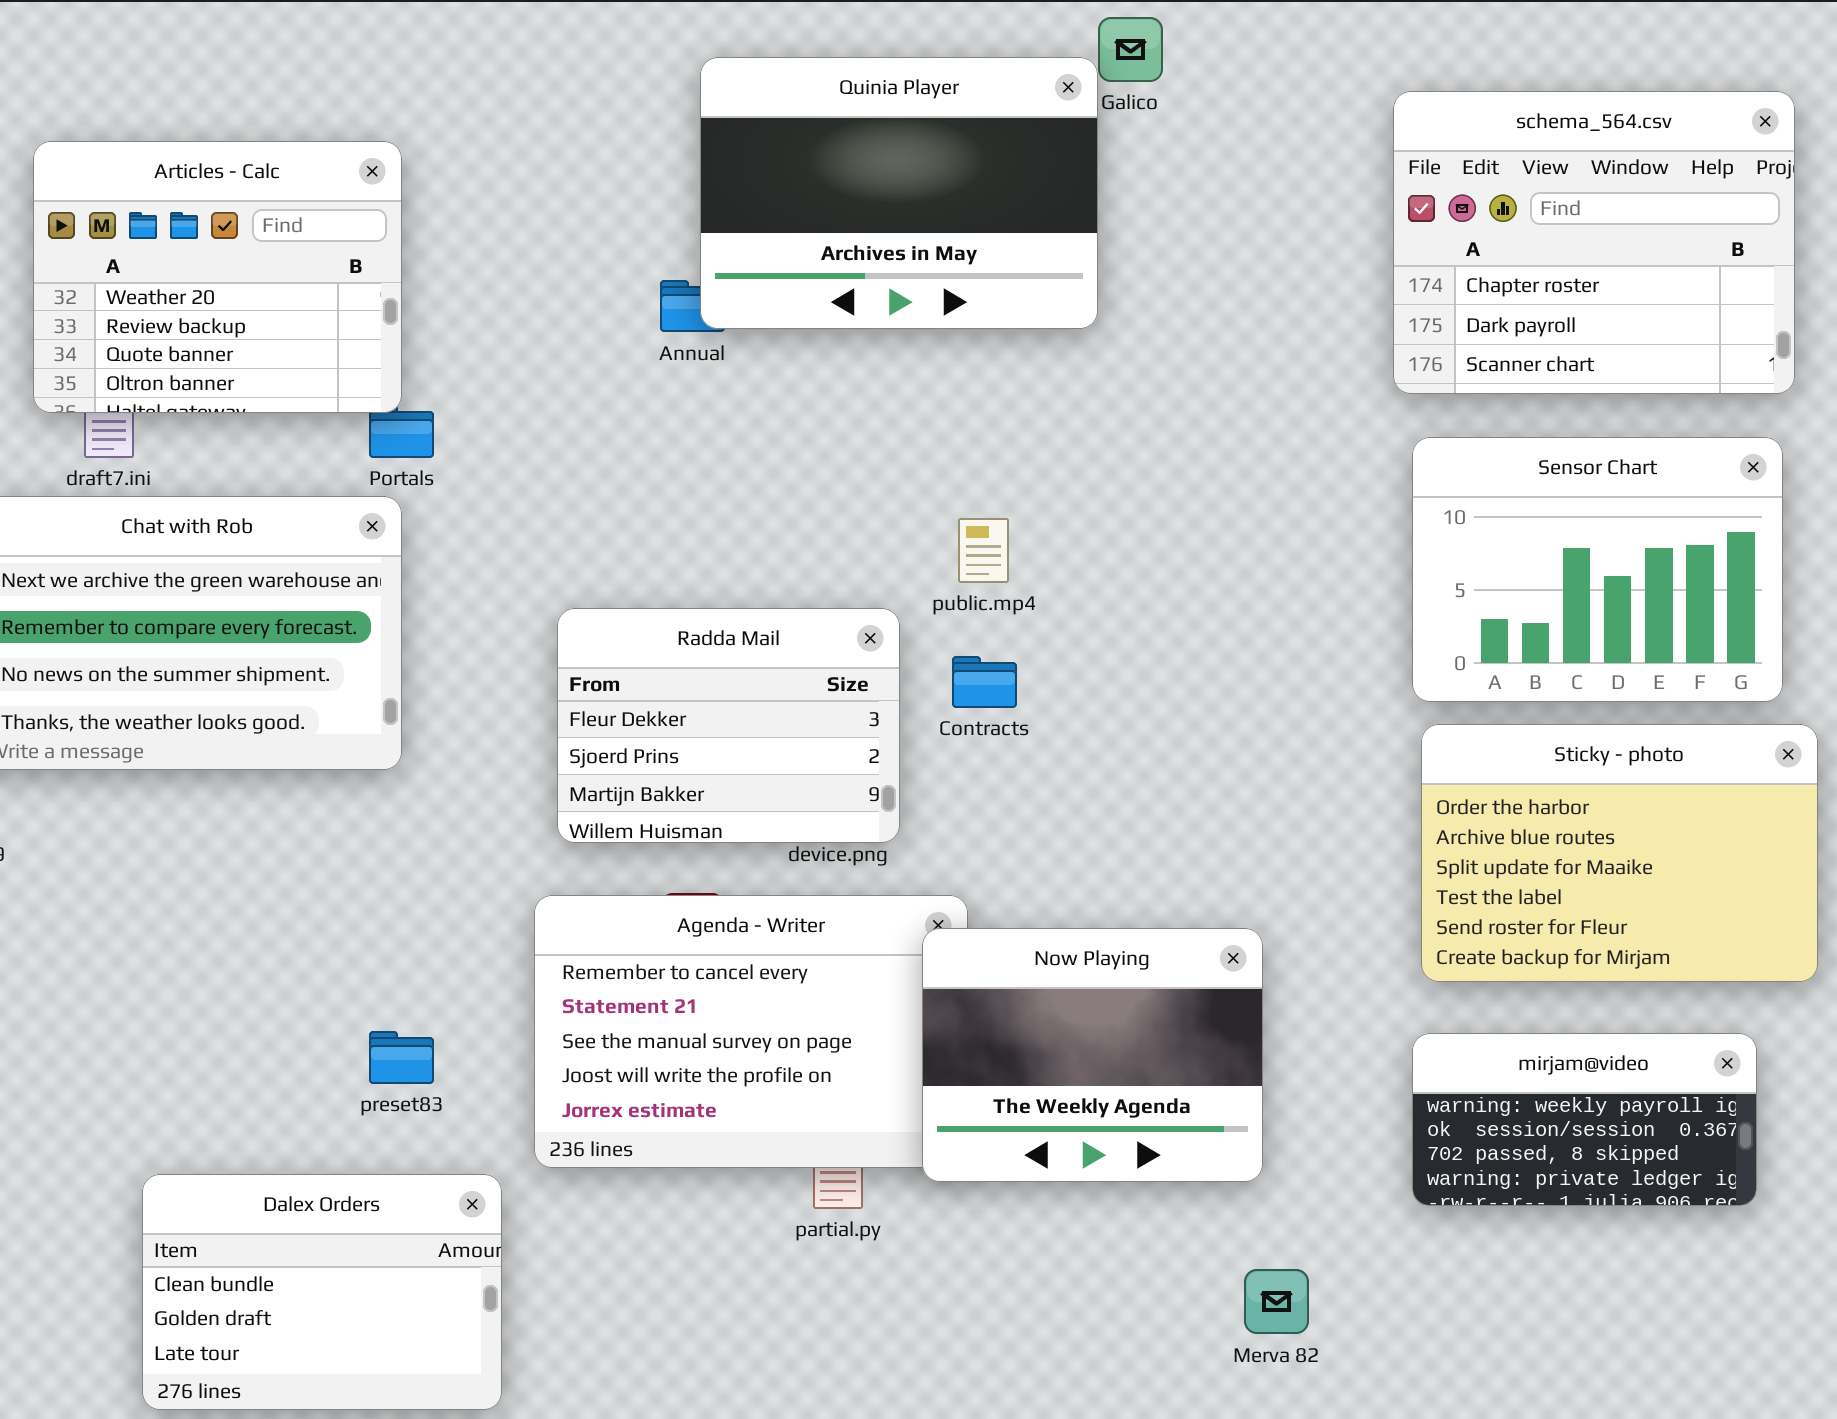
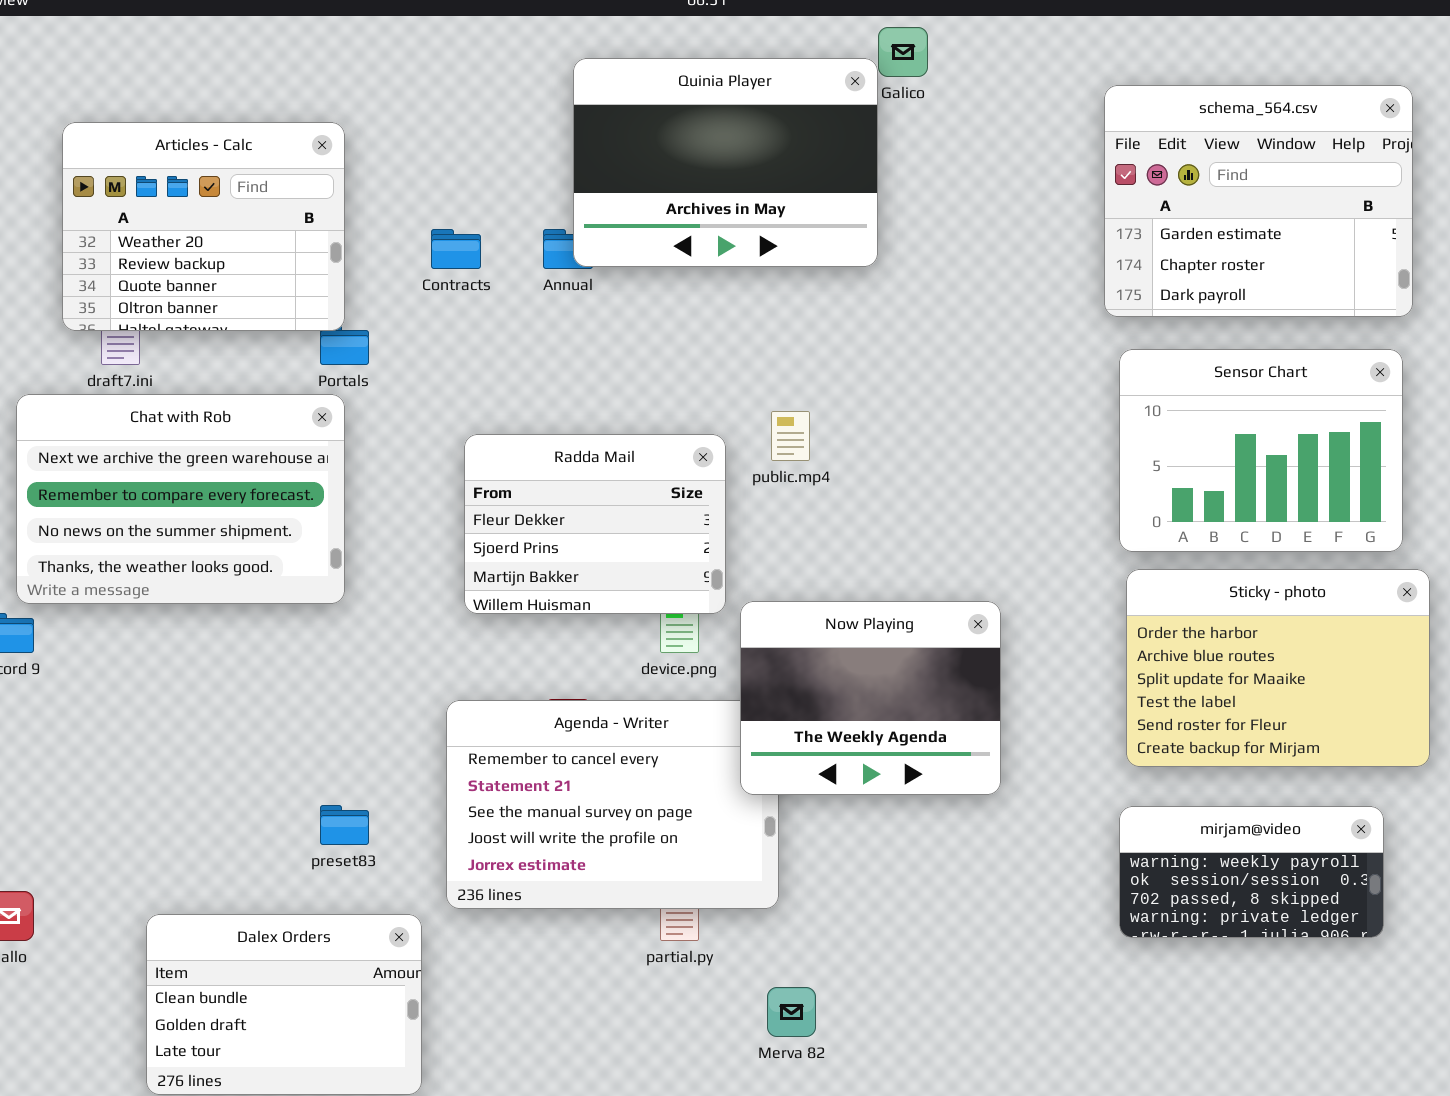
schema_564.csv: [1393,91,1795,394] -> [1104,85,1413,317], scrolled up 1 row
Radda Mail: [557,608,900,843] -> [464,434,726,614], moved
Contracts: [952,656,1017,708] -> [431,229,481,269], moved
Now Playing: [922,928,1263,1182] -> [740,601,1001,795], moved
Merva 82: [1244,1269,1309,1334] -> [767,987,816,1037], moved

